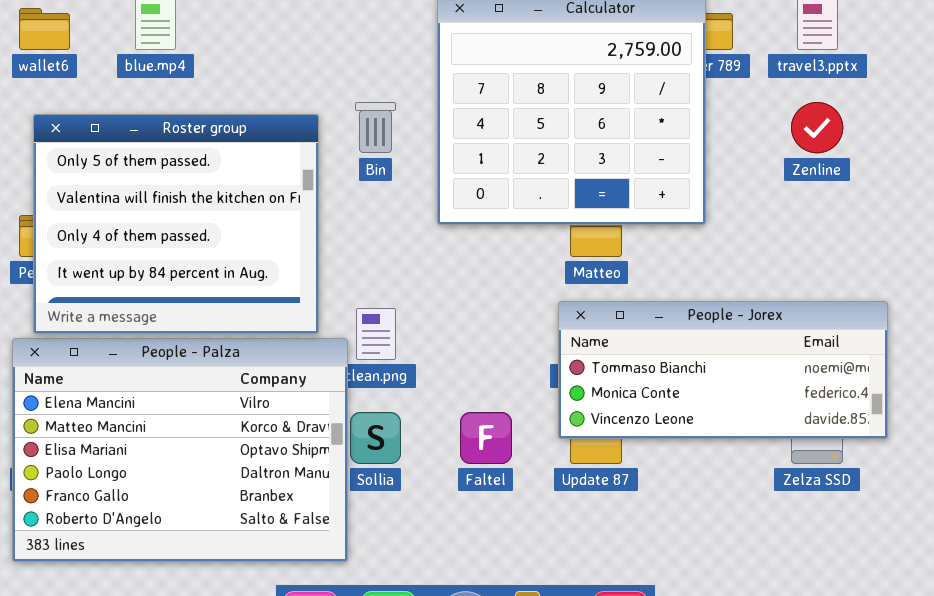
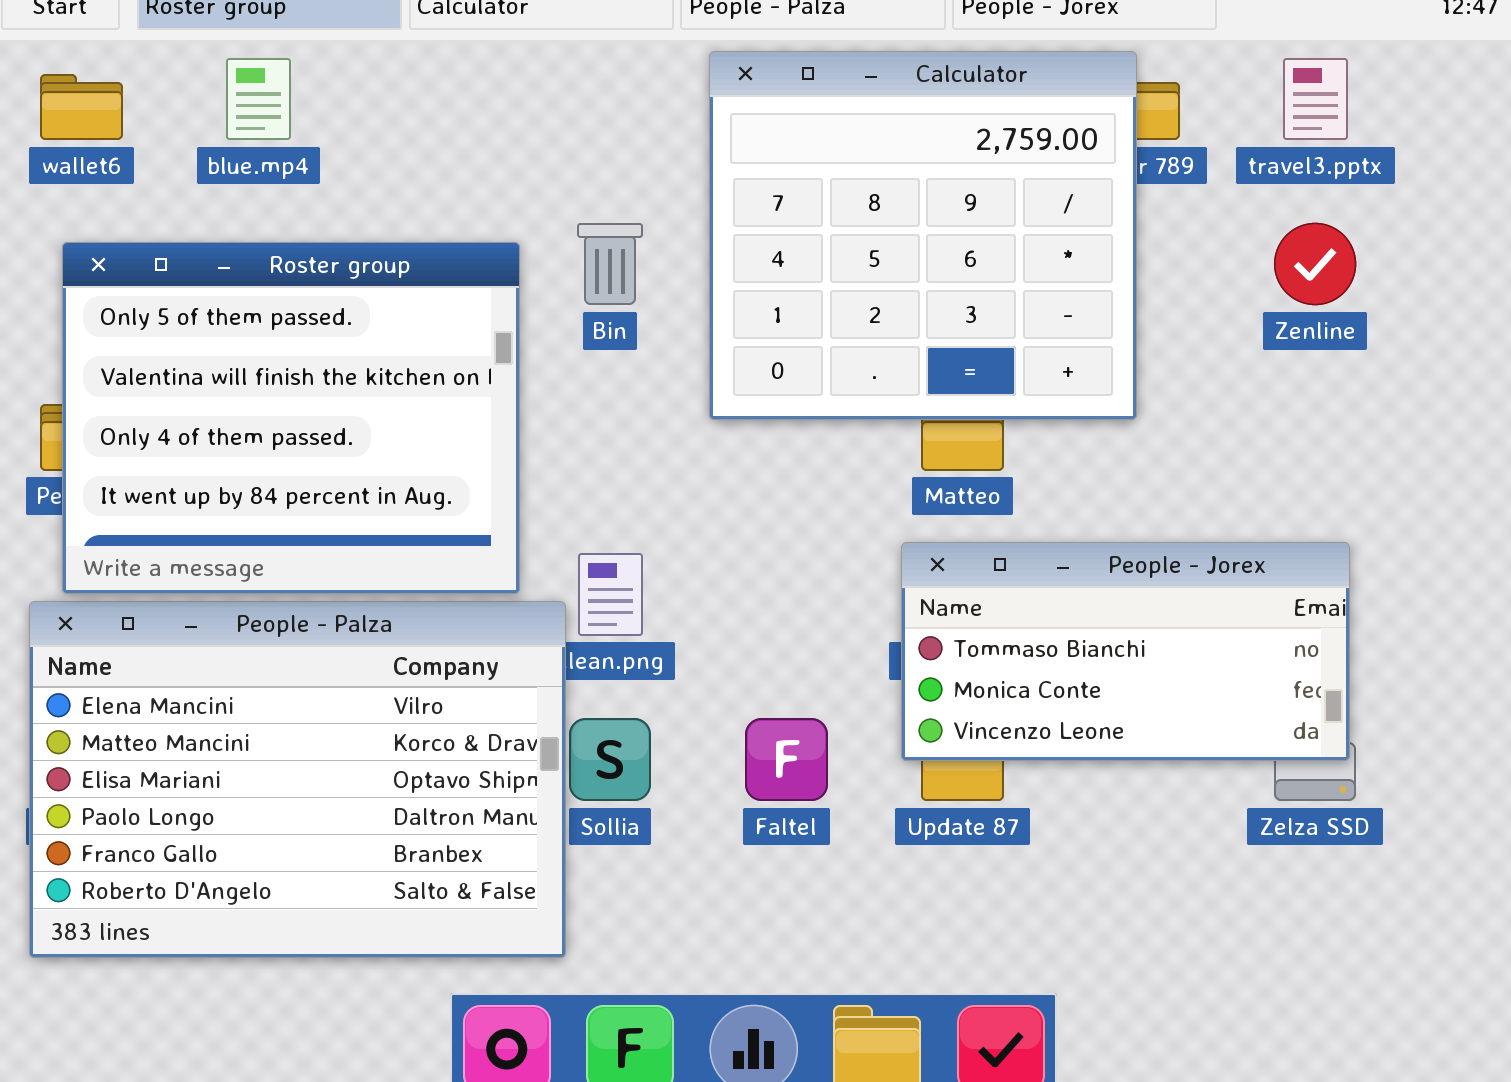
People - Jorex: [558,301,888,439] -> [901,542,1350,761], resized

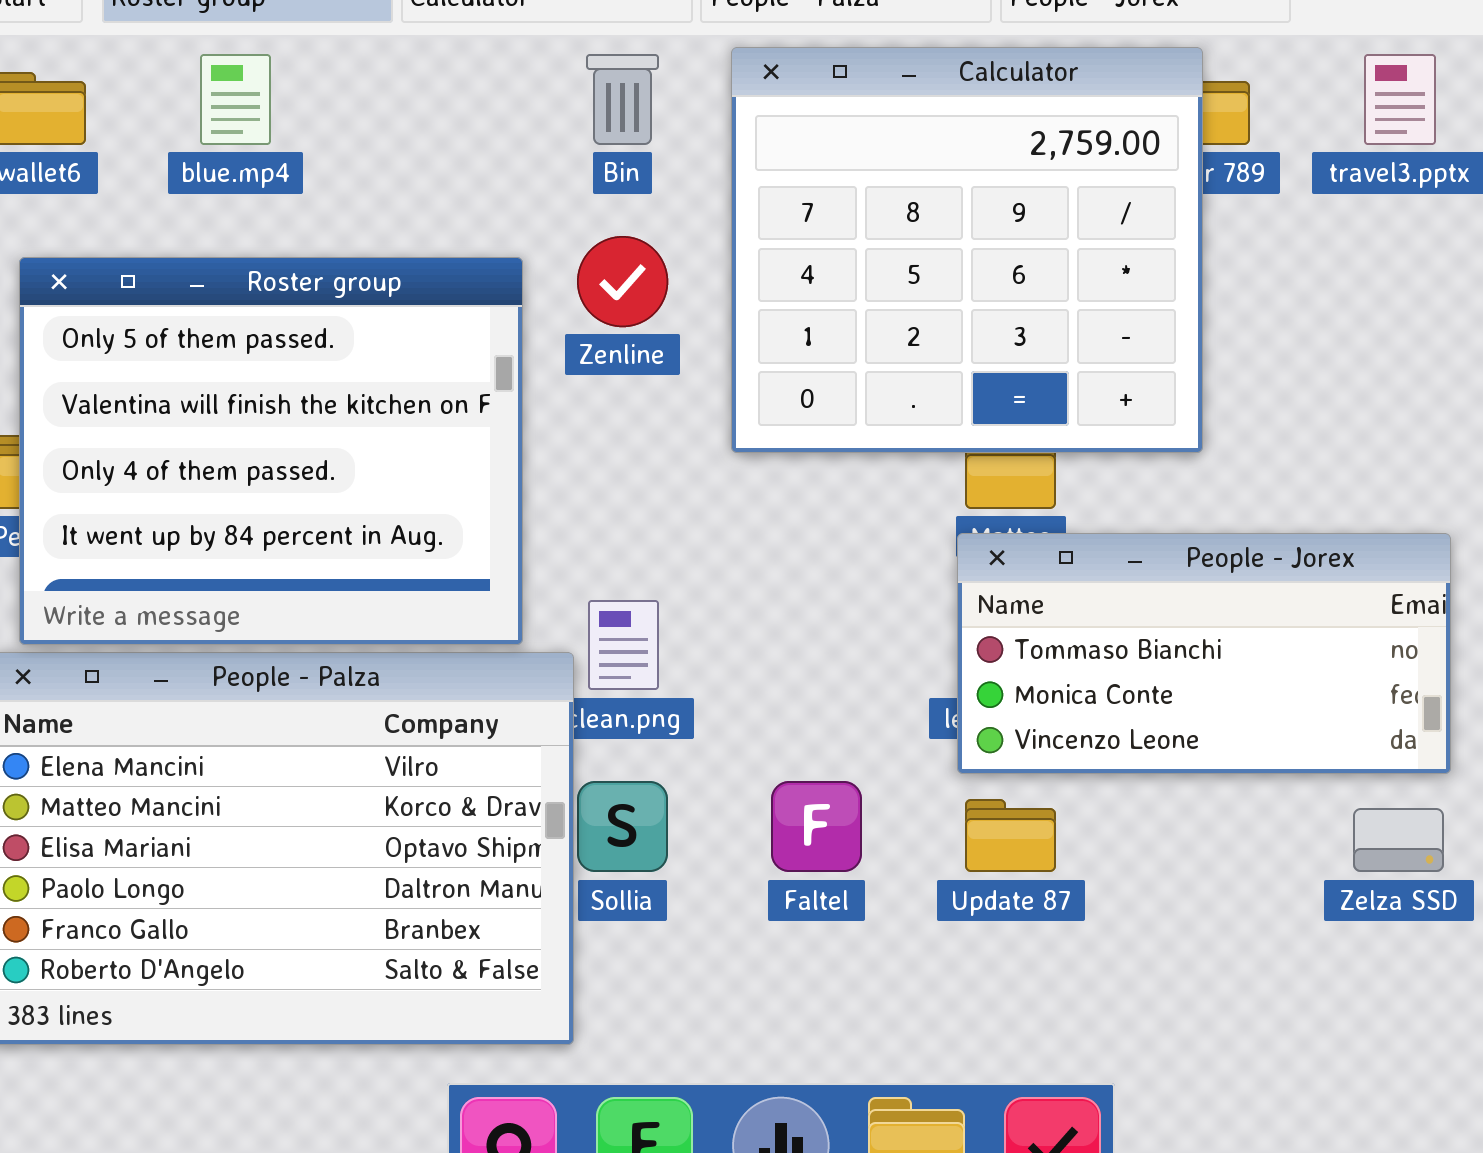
Bin: [577,223,643,305] -> [586,54,659,145], moved
Zenline: [1274,223,1356,305] -> [577,236,668,327], moved
People - Jorex: [901,542,1350,761] -> [957,533,1451,774], moved

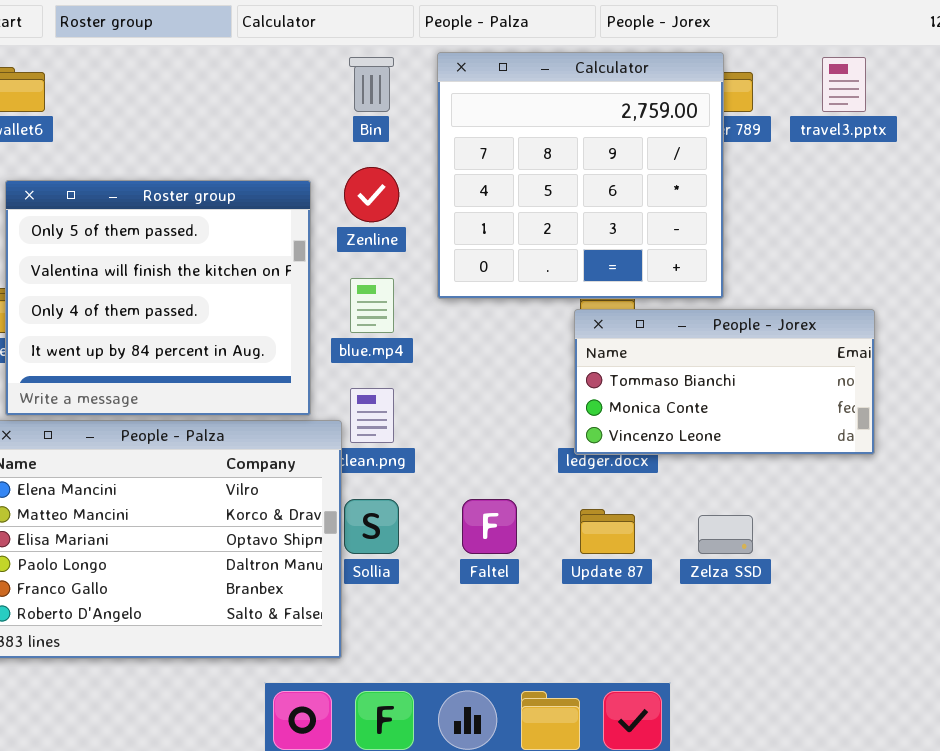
blue.mp4: [200,54,271,145] -> [350,278,394,333], moved
People - Jorex: [957,533,1451,774] -> [574,309,875,455], moved
Zelza SSD: [1353,808,1444,872] -> [698,515,753,554], moved

